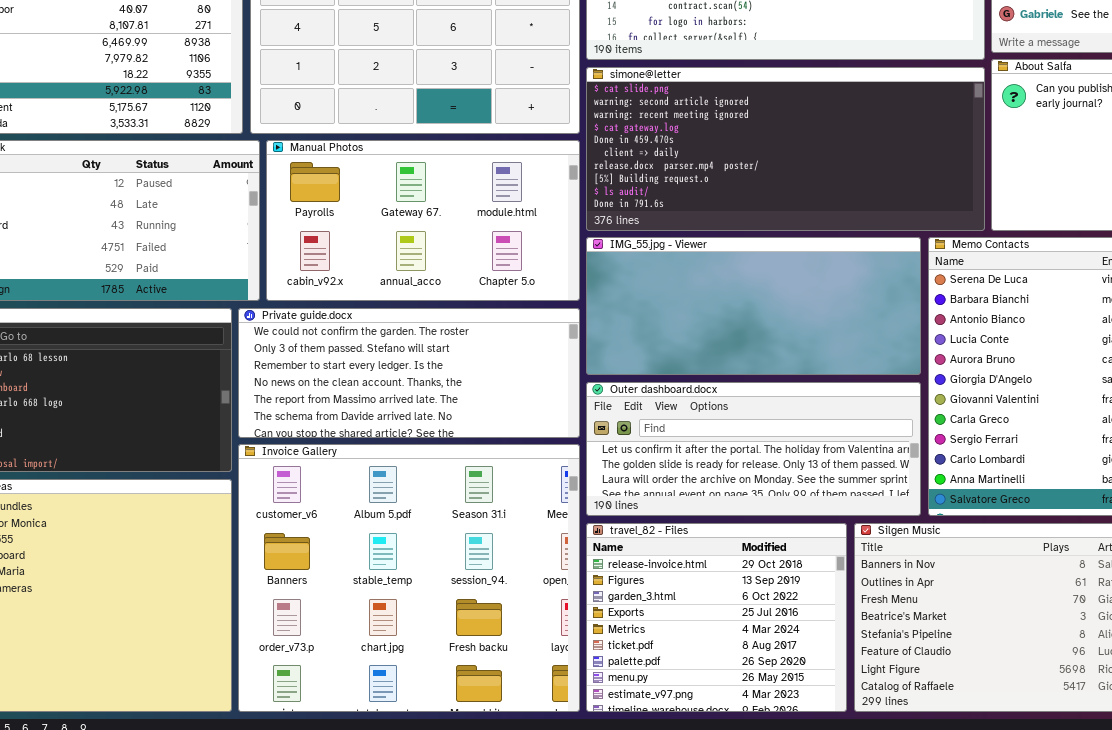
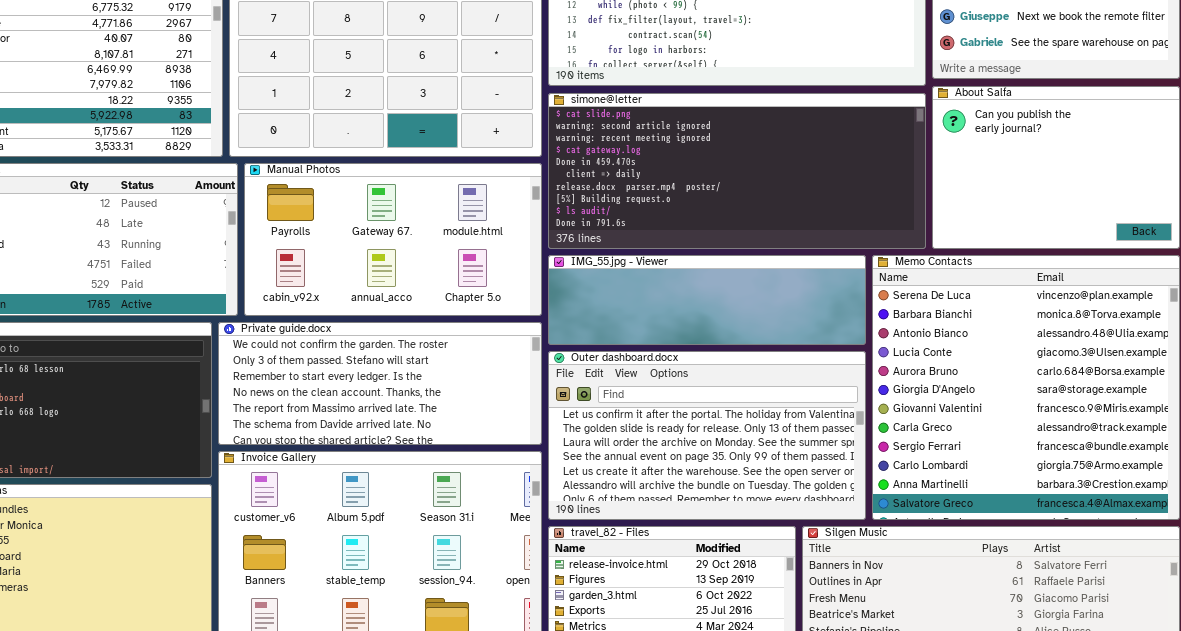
IMG_55.jpg - Viewer: [586,237,921,375] -> [548,255,866,345], resized
Outer dashboard.docx: [586,382,921,516] -> [548,351,866,520], resized

